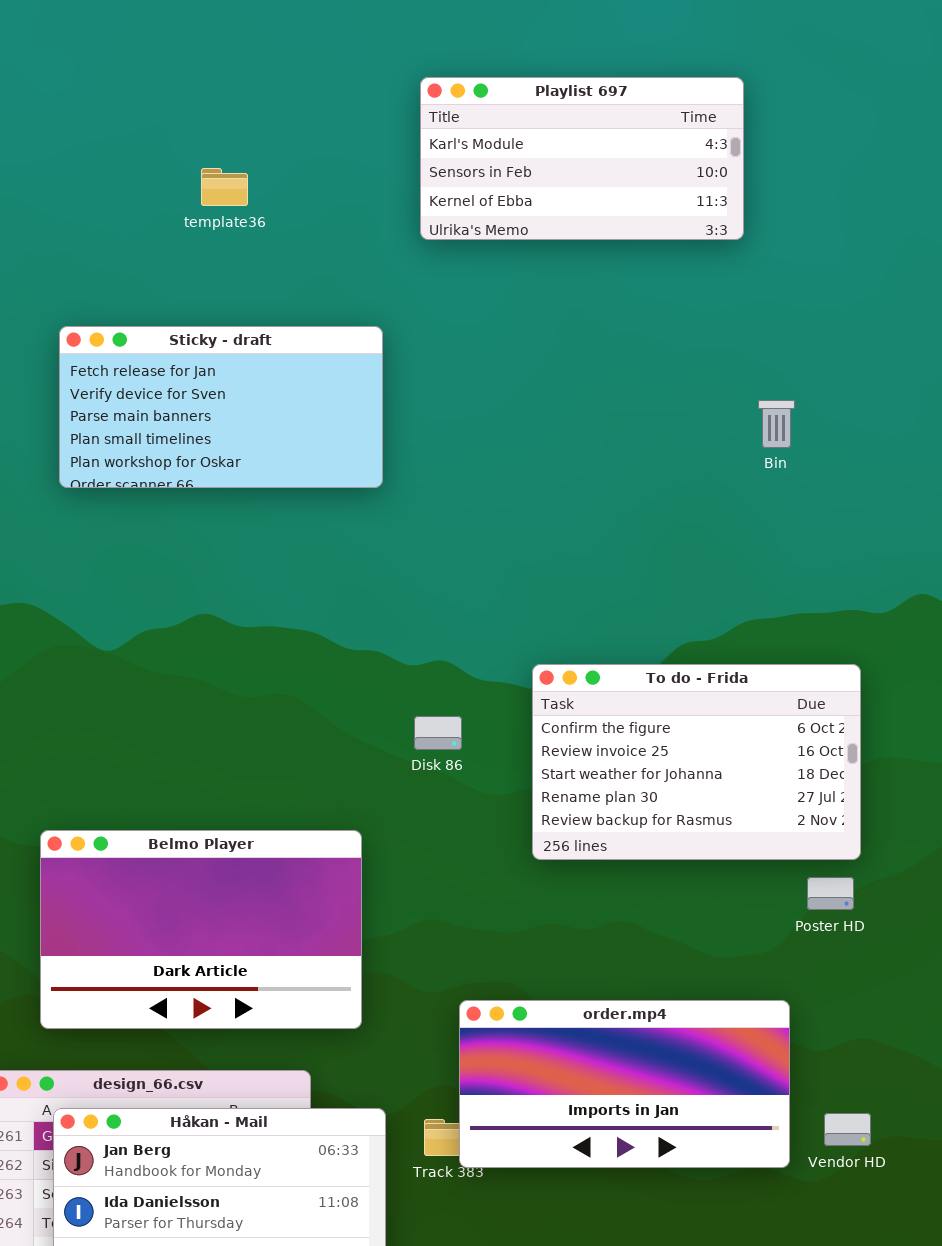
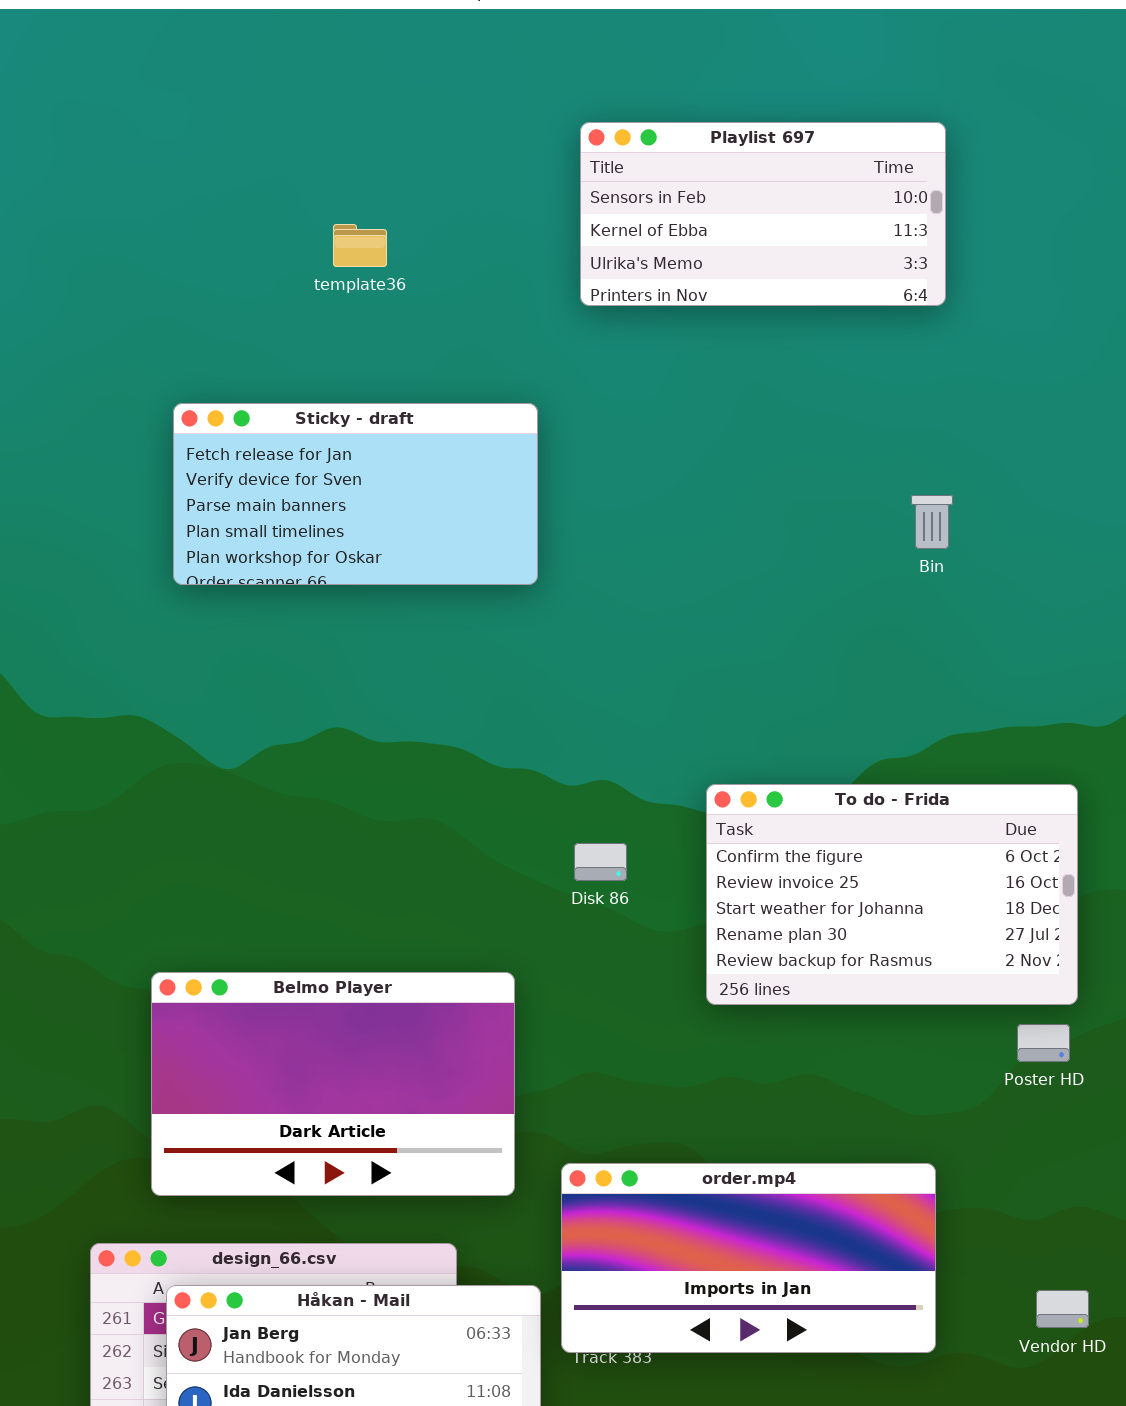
Playlist 697: [420,77,744,240] -> [580,122,946,306], scrolled down 1 row
Bin: [758,400,795,448] -> [911,495,953,549], moved
order.mp4: [459,1000,790,1168] -> [561,1163,936,1353], moved

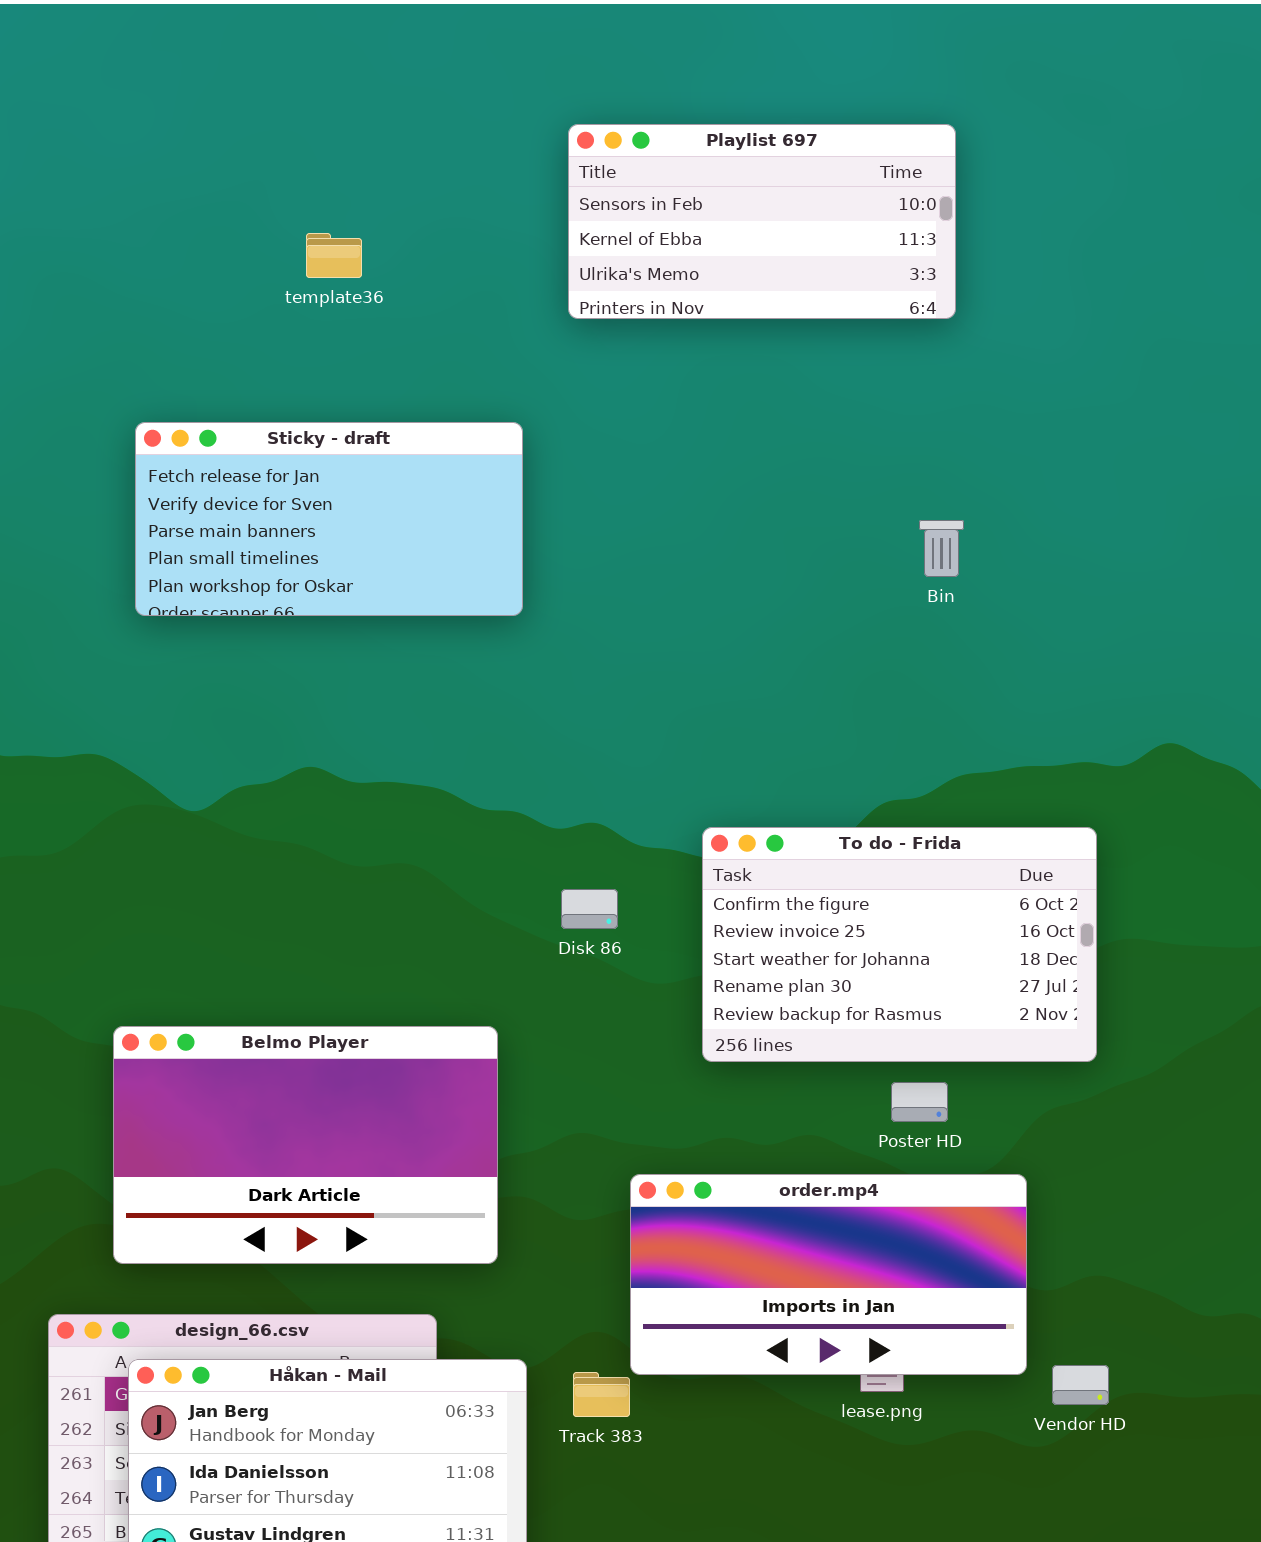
Poster HD: [1017,1024,1070,1062] -> [891,1082,948,1122], moved
order.mp4: [561,1163,936,1353] -> [630,1174,1027,1375], moved

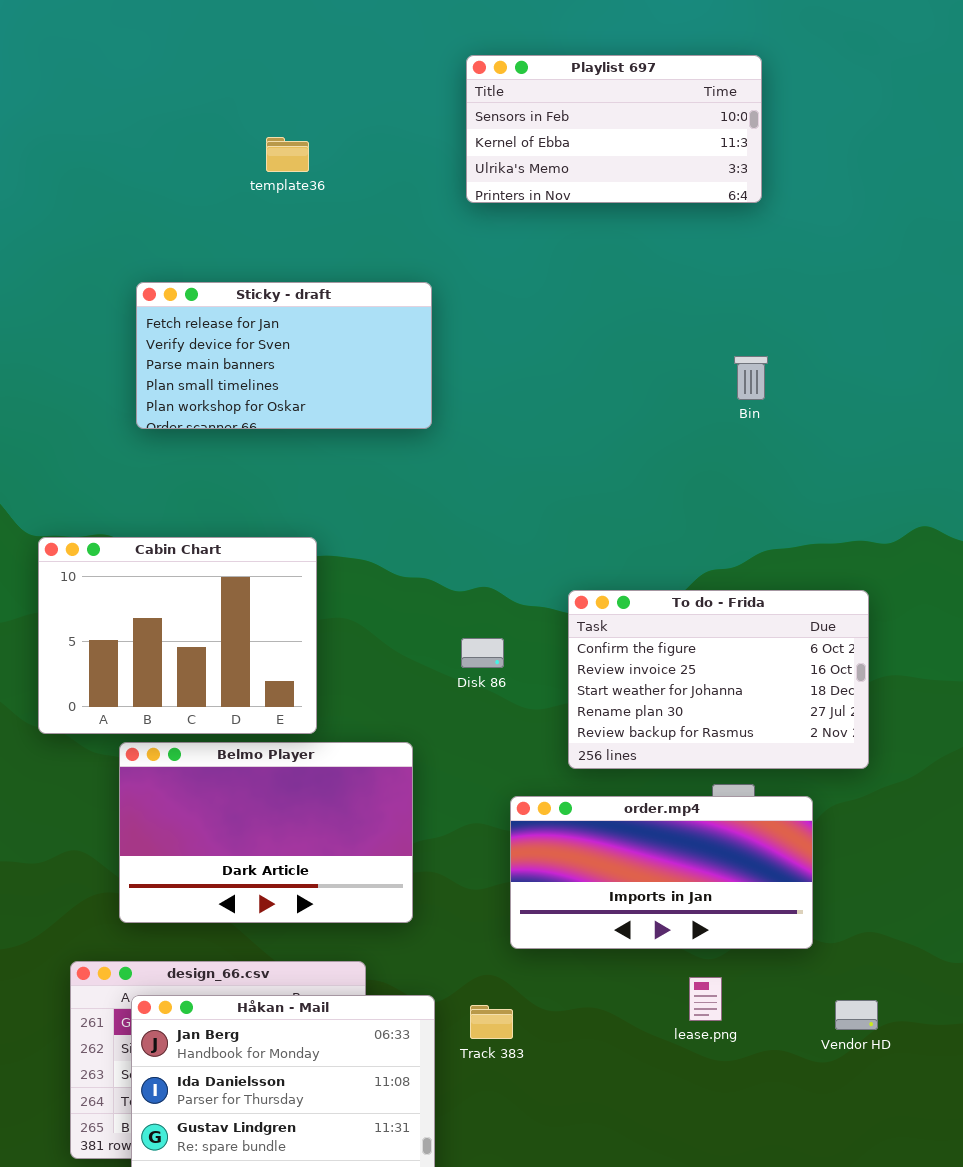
Cabin Chart: none -> [38,537,317,734], opened
order.mp4: [630,1174,1027,1375] -> [510,796,813,949], moved

